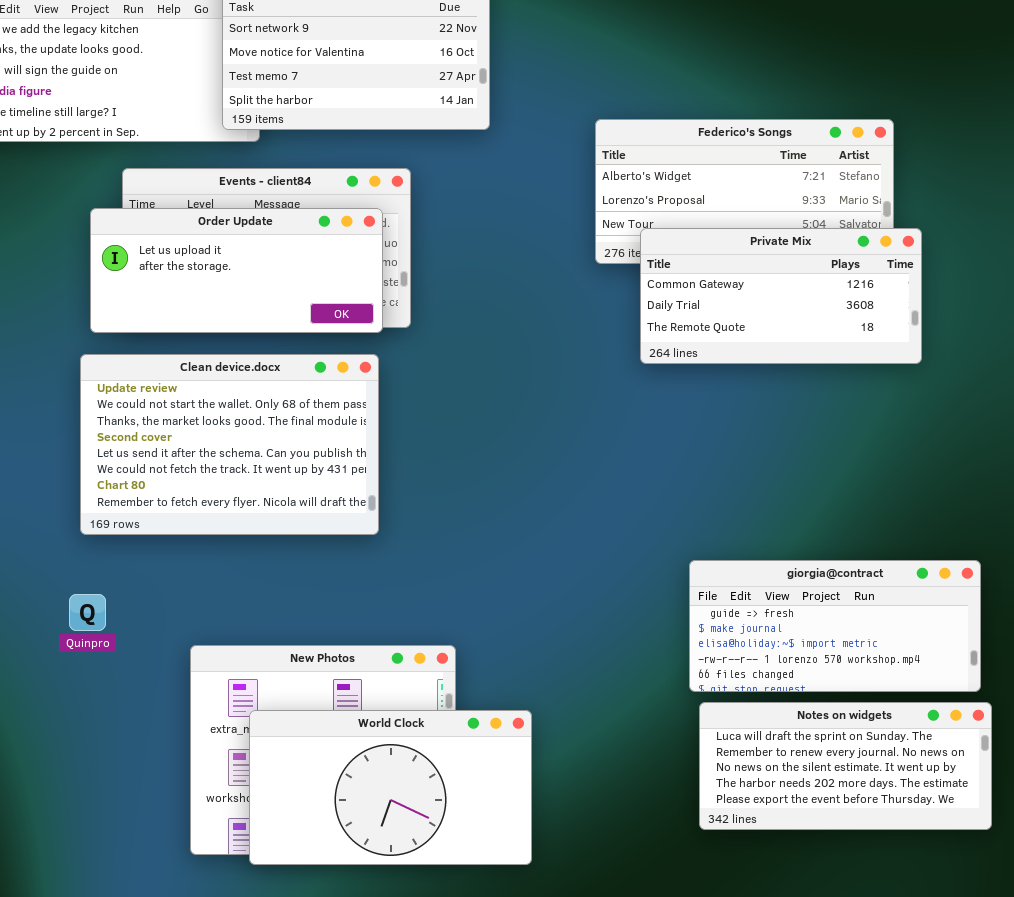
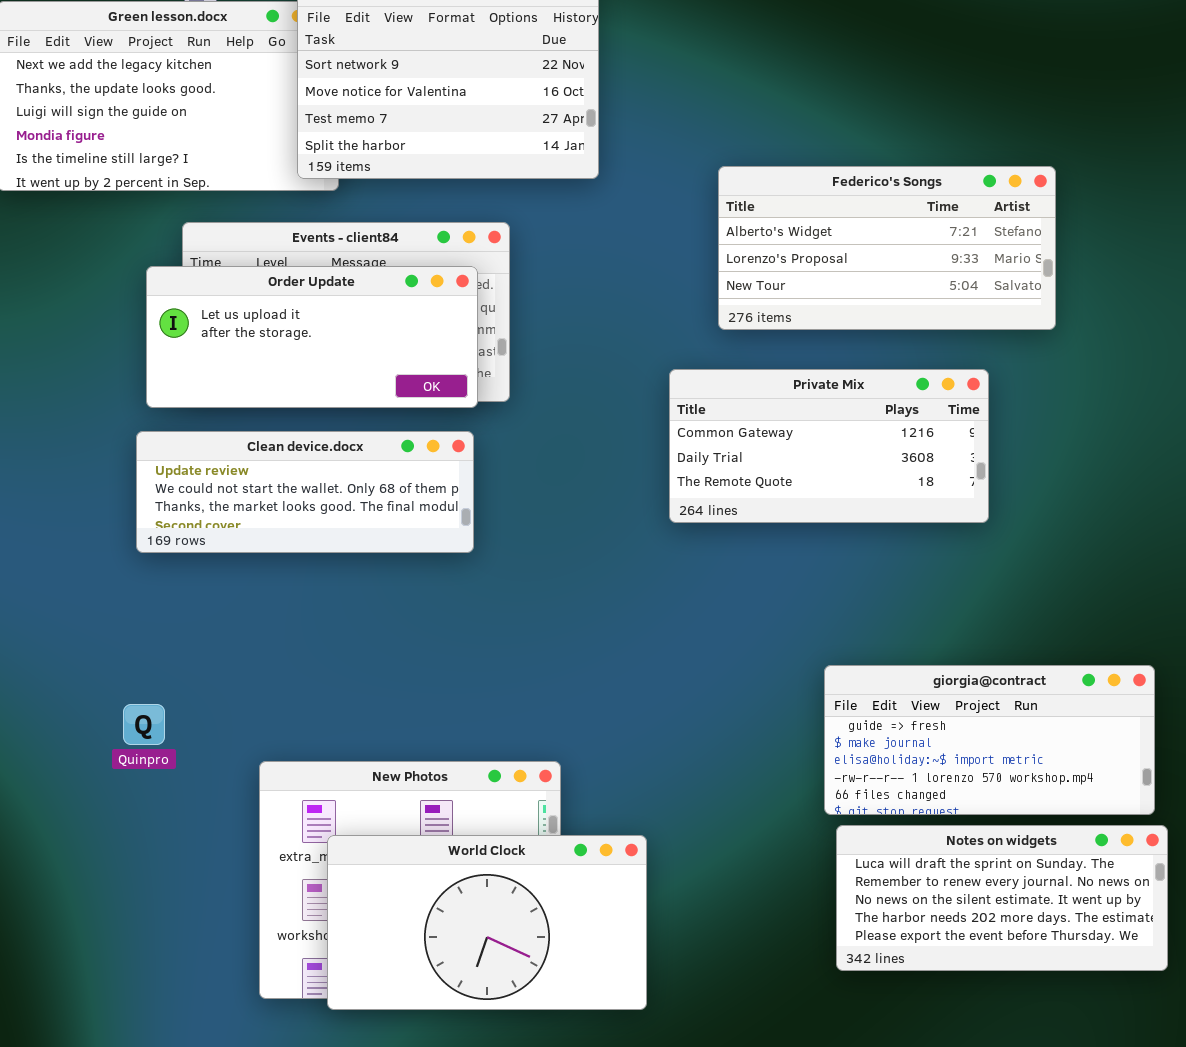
Private Mix: [640,228,922,364] -> [669,369,989,523], moved
Clean device.docx: [80,354,379,535] -> [136,431,474,553], resized

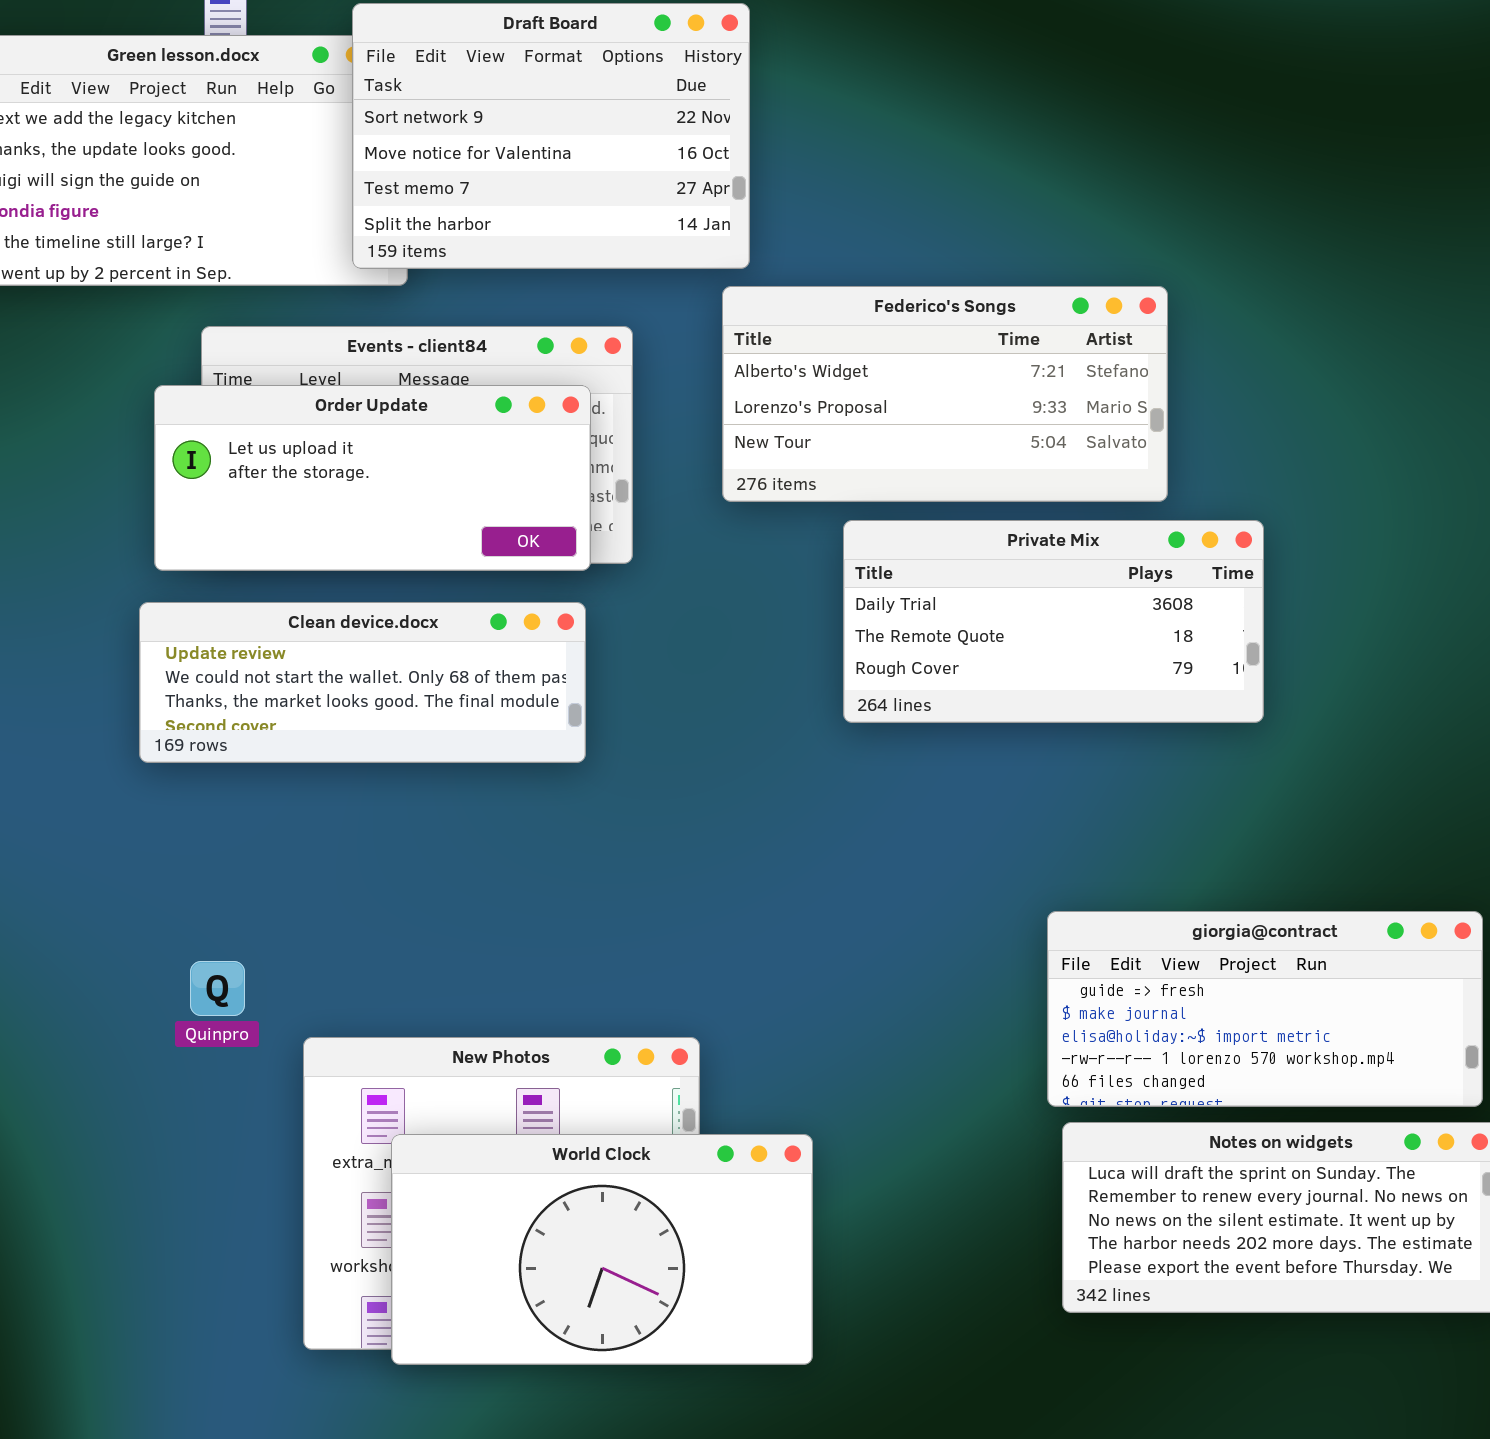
Federico's Songs: [718,166,1056,330] -> [722,286,1168,502], moved
Private Mix: [669,369,989,523] -> [843,520,1264,723], scrolled down 1 row
Quinpro: [123,704,165,745] -> [190,961,245,1016], moved

